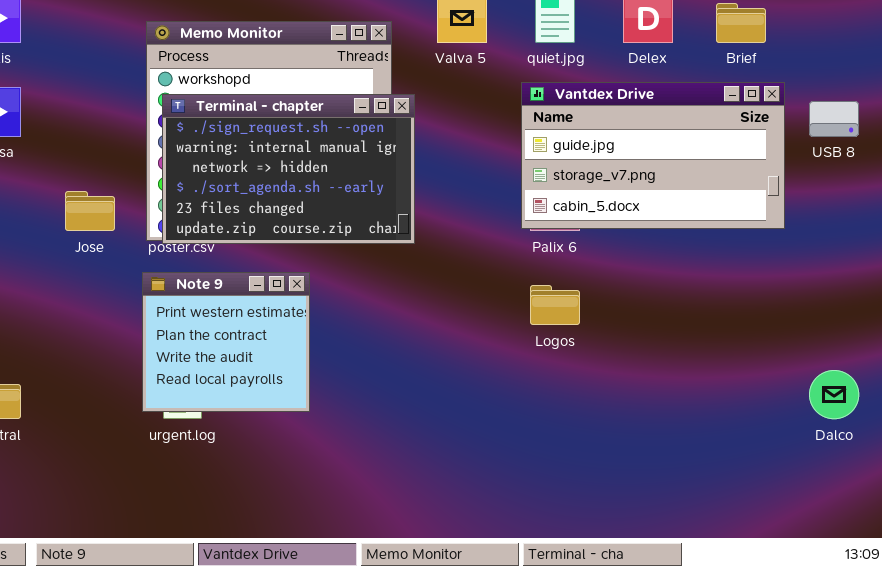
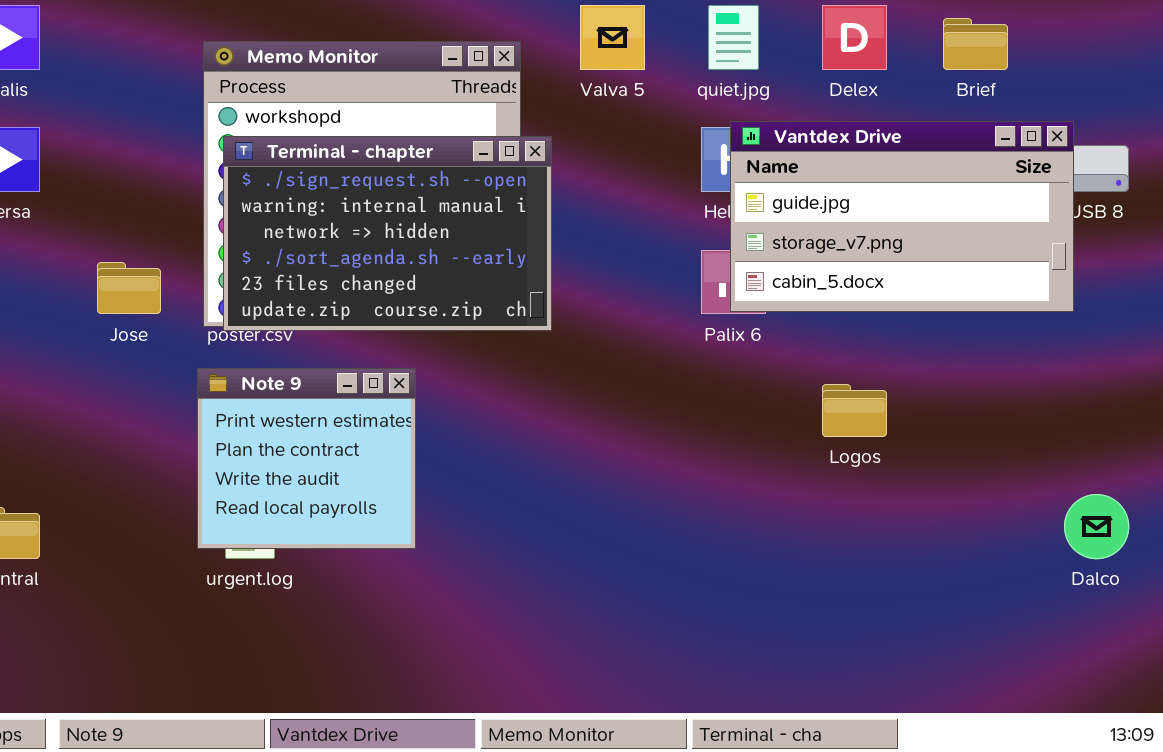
Vantdex Drive: [521,82,785,229] -> [730,121,1074,312], moved
Logos: [530,285,580,325] -> [822,384,887,437], moved

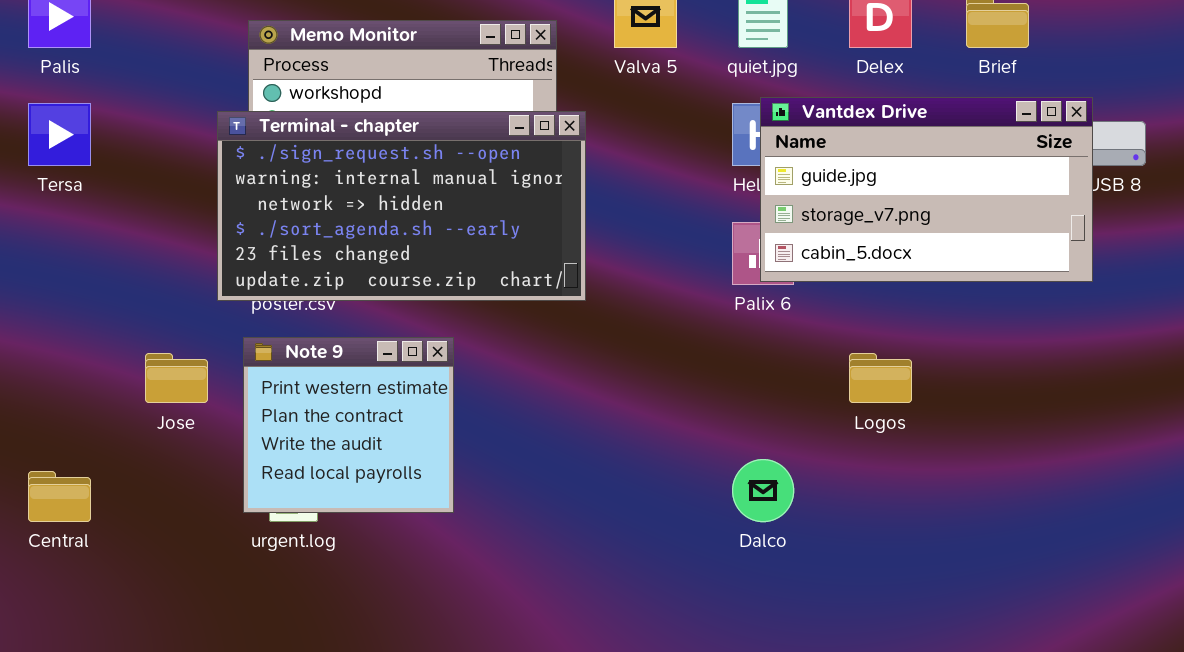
Terminal - chapter: [223,136,552,331] -> [217,111,586,301], resized
Jose: [97,262,161,314] -> [145,353,208,403], moved
Dalco: [1064,494,1129,559] -> [732,459,794,522], moved

